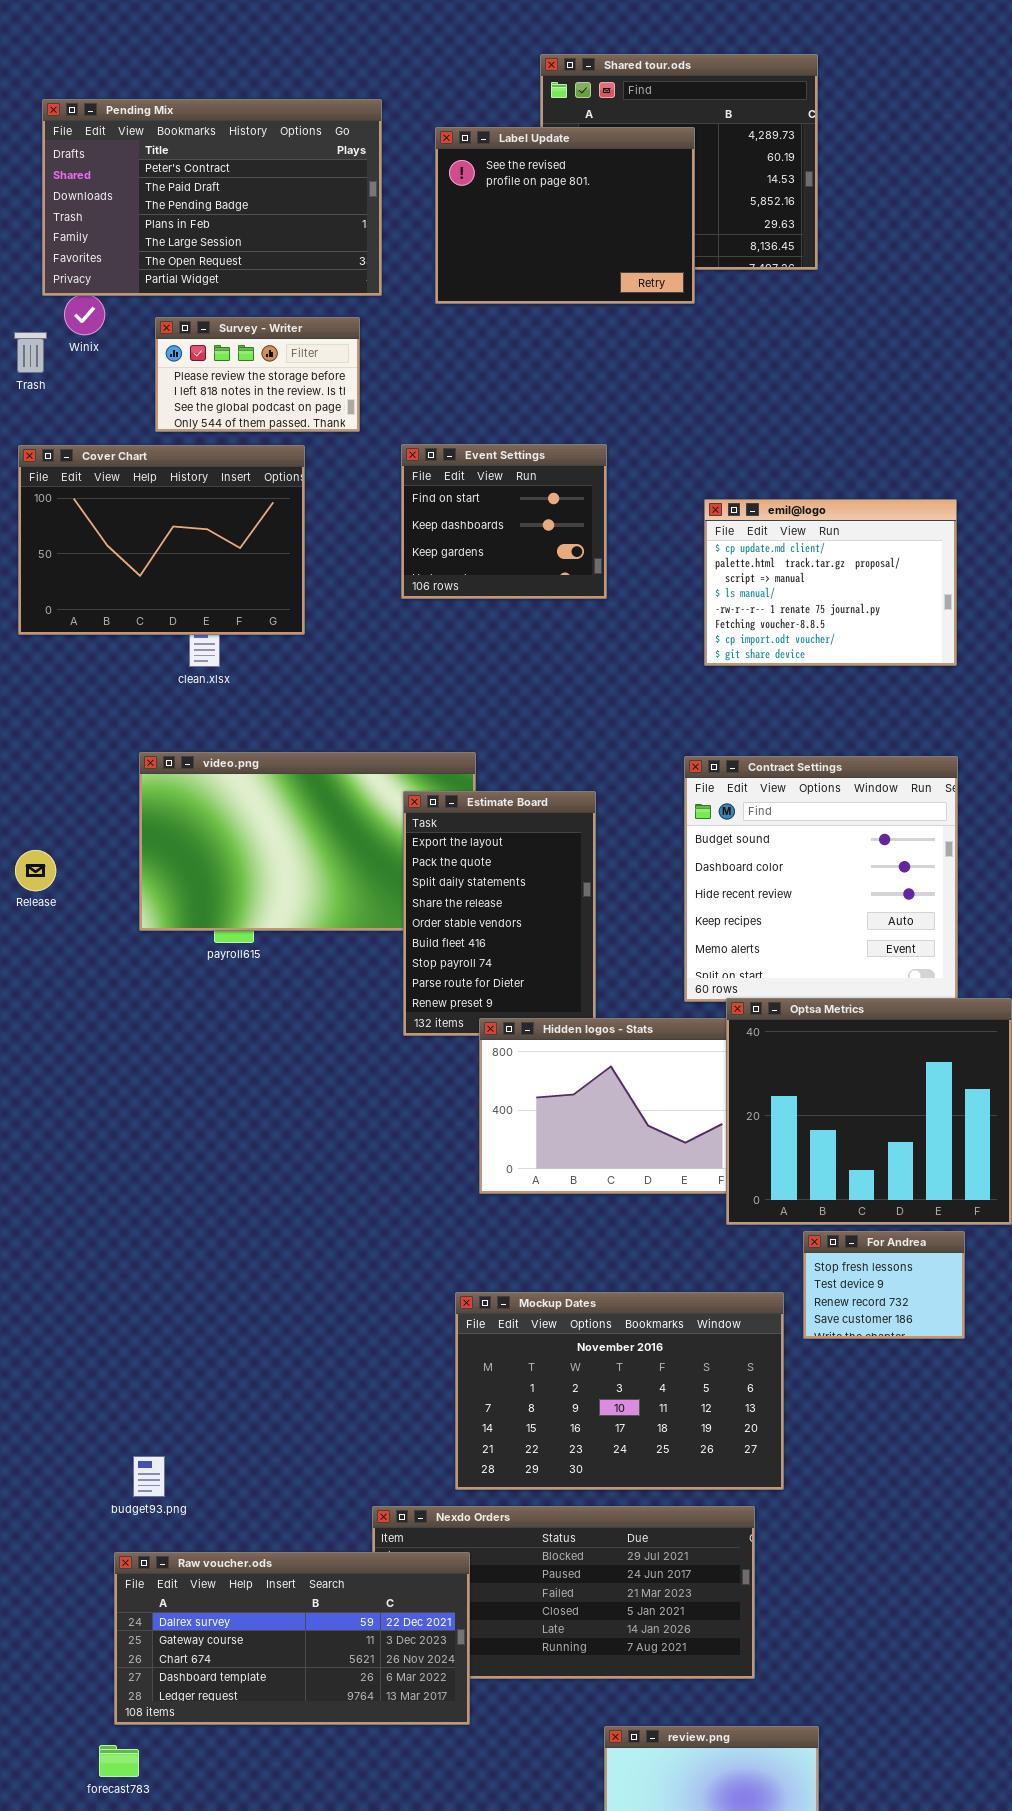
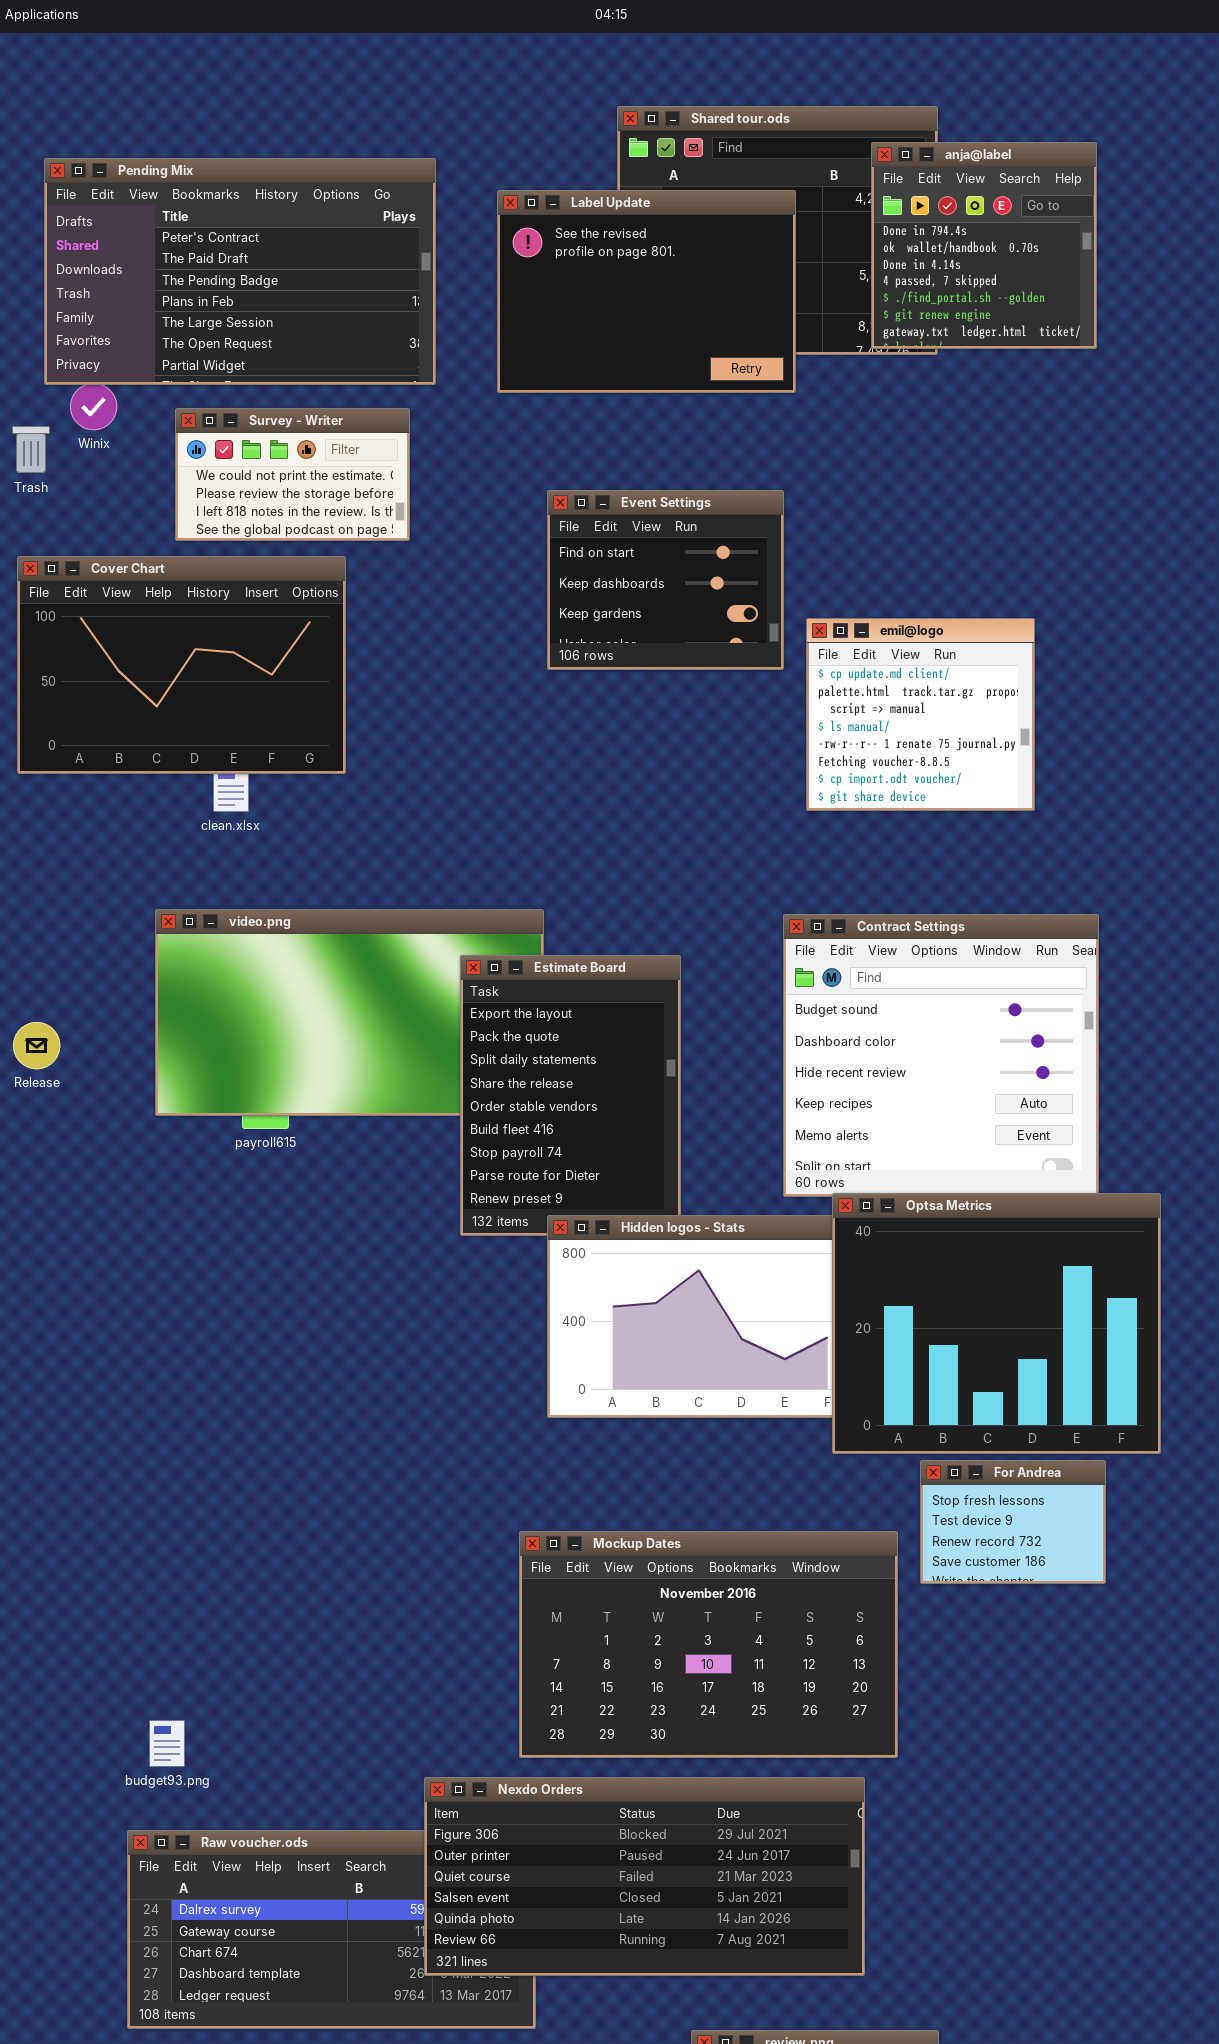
anja@label: none -> [871,142,1097,349], opened
Survey - Writer: [155,317,360,432] -> [175,408,410,541], scrolled up 1 row
Event Settings: [401,444,607,599] -> [547,490,784,670], moved
emil@logo: [704,499,957,666] -> [806,618,1035,811], resized
Nexdo Orders: [372,1506,755,1679] -> [424,1777,865,1976], raised

